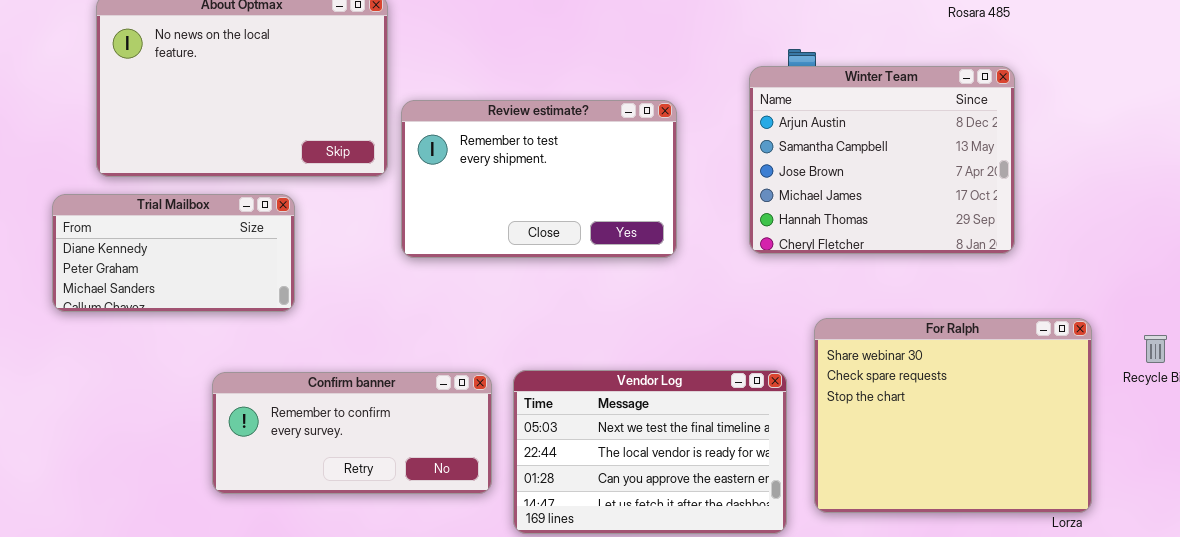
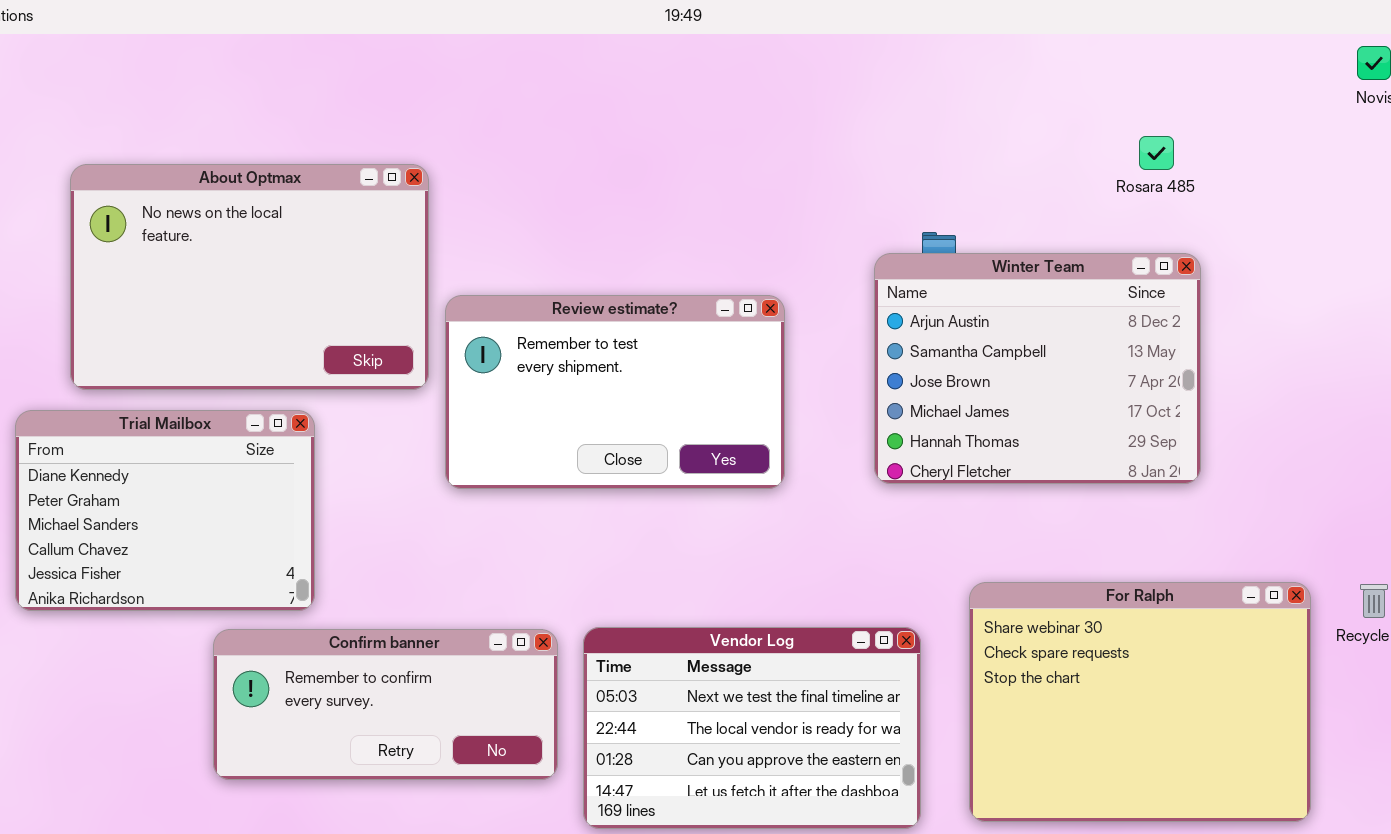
Trial Mailbox: [52,194,295,312] -> [15,410,315,611], resized
For Ralph: [814,318,1092,513] -> [969,582,1311,822], moved

